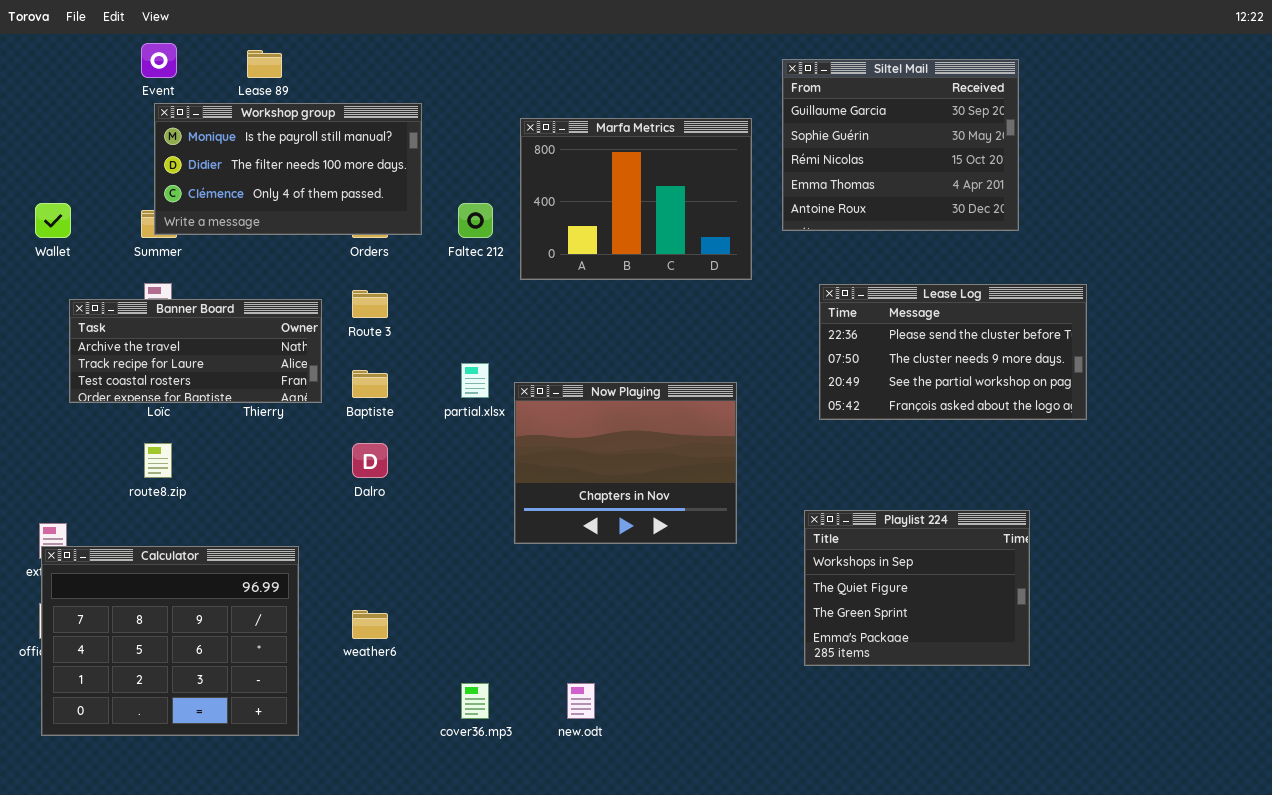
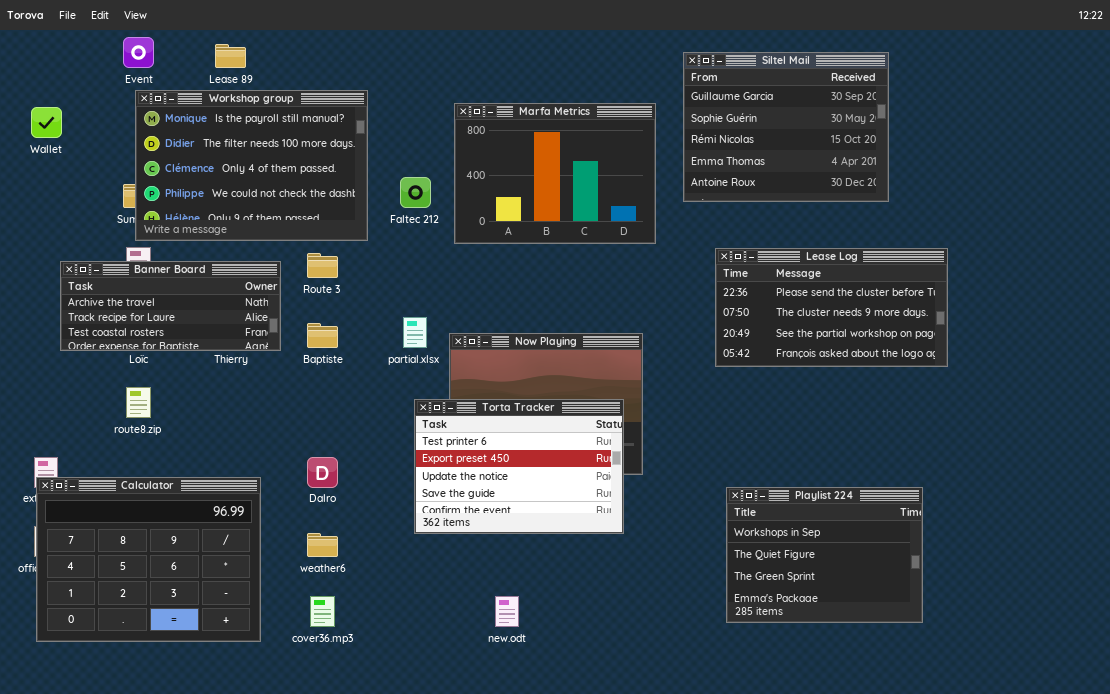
Workshop group: [154,103,422,235] -> [135,90,368,241], resized
Wallet: [35,203,71,238] -> [31,107,62,138], moved
Dalro: [352,443,388,478] -> [307,457,338,488], moved
Torta Tracker: none -> [414,399,624,534], opened
Playlist 224: [804,510,1030,666] -> [726,487,923,623], moved
cover36.mp3: [461,683,489,719] -> [310,596,335,627], moved

